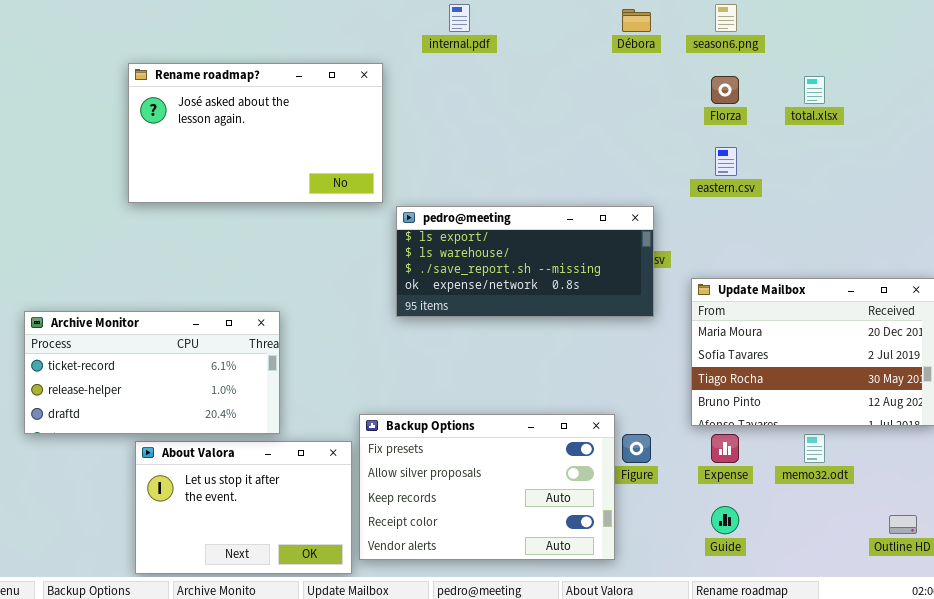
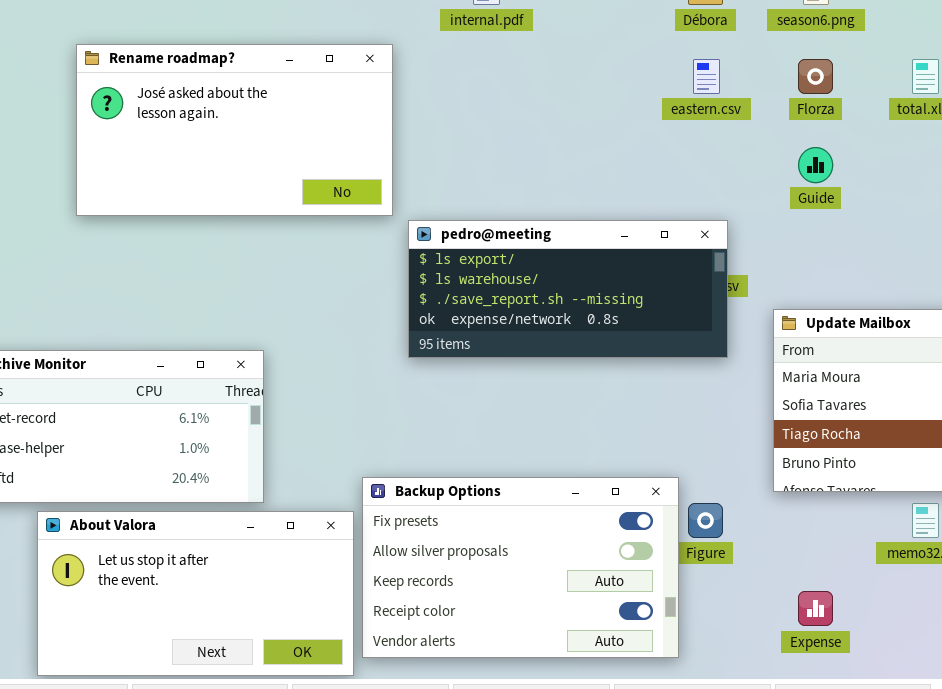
eastern.csv: [715,147,737,176] -> [693,59,720,94], moved
Expense: [711,434,739,463] -> [798,591,833,626], moved
About Valora: [135,441,352,574] -> [37,511,354,676], resized
Guide: [711,506,739,534] -> [798,147,833,183], moved

